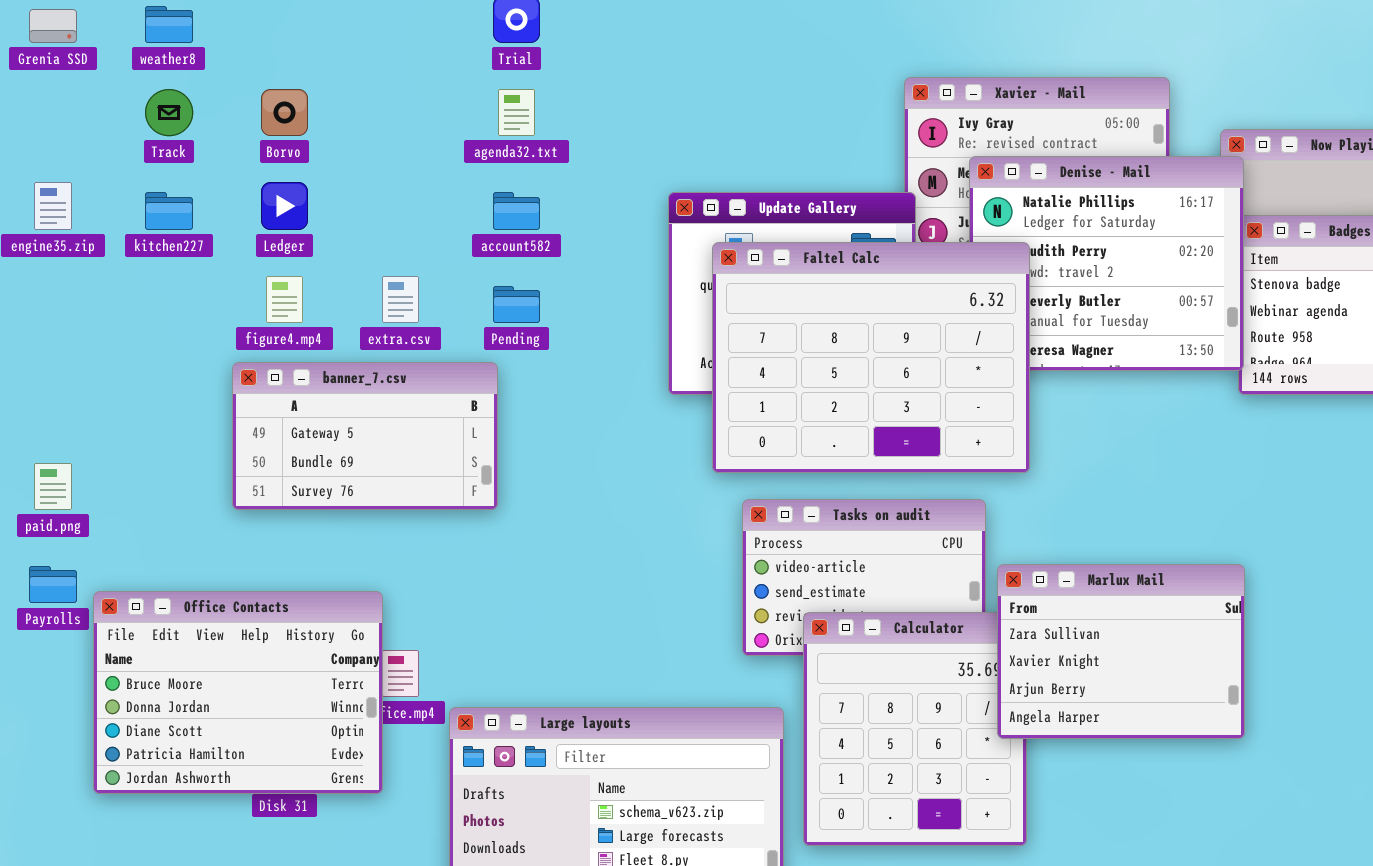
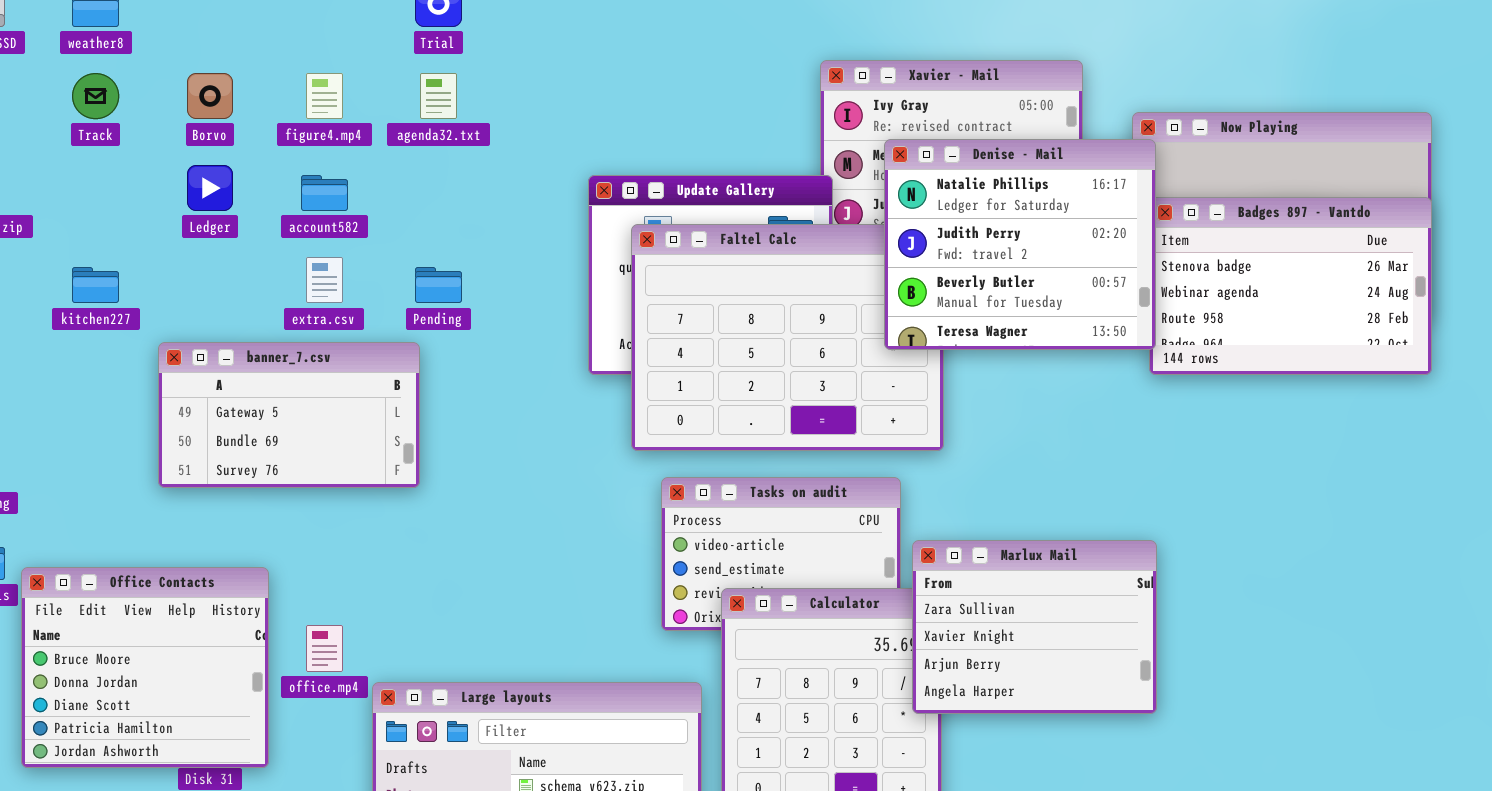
Denise - Mail: [969,156,1244,371] -> [884,139,1156,350], raised
kitchen227: [145,192,193,230] -> [72,267,119,303], moved
account582: [493,192,540,230] -> [301,175,348,211], moved
figure4.mp4: [266,276,303,323] -> [306,73,343,119], moved
Office Contacts: [93,591,383,794] -> [21,567,269,768], resized

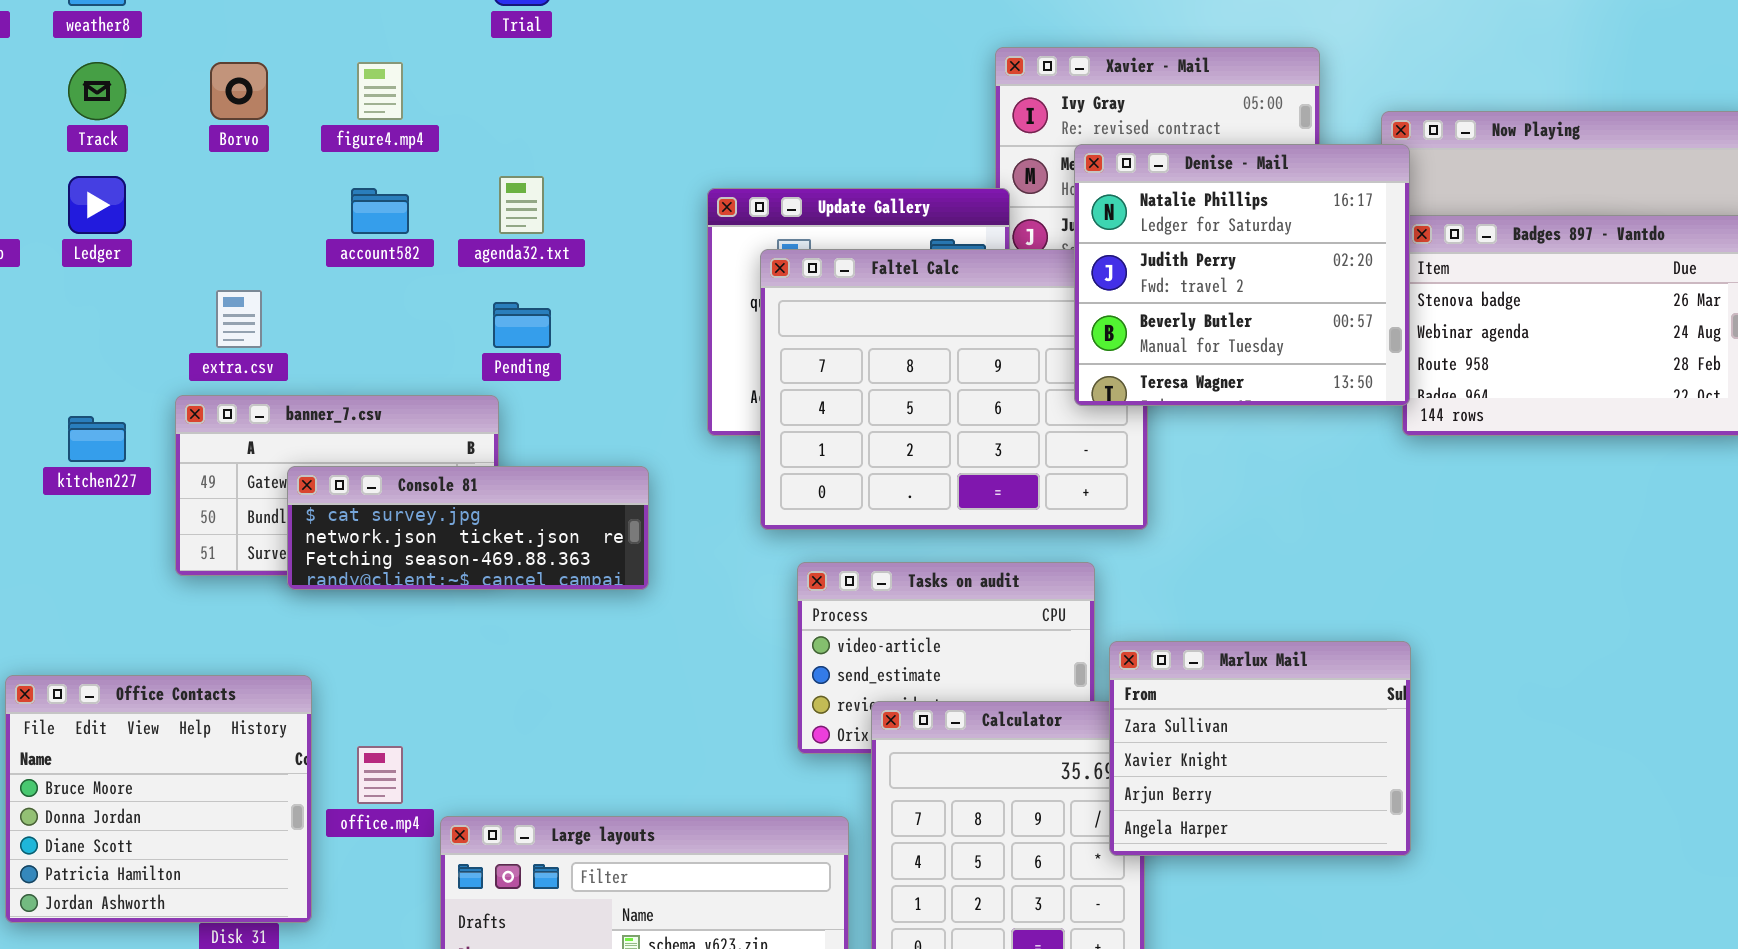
agenda32.txt: [420,73,457,119] -> [499,176,544,234], moved
Ledger: [187,165,233,211] -> [68,176,126,234], moved
extra.csv: [306,257,343,303] -> [216,290,262,348], moved
kitchen227: [72,267,119,303] -> [68,416,126,462], moved
Console 81: none -> [287,466,649,590], opened

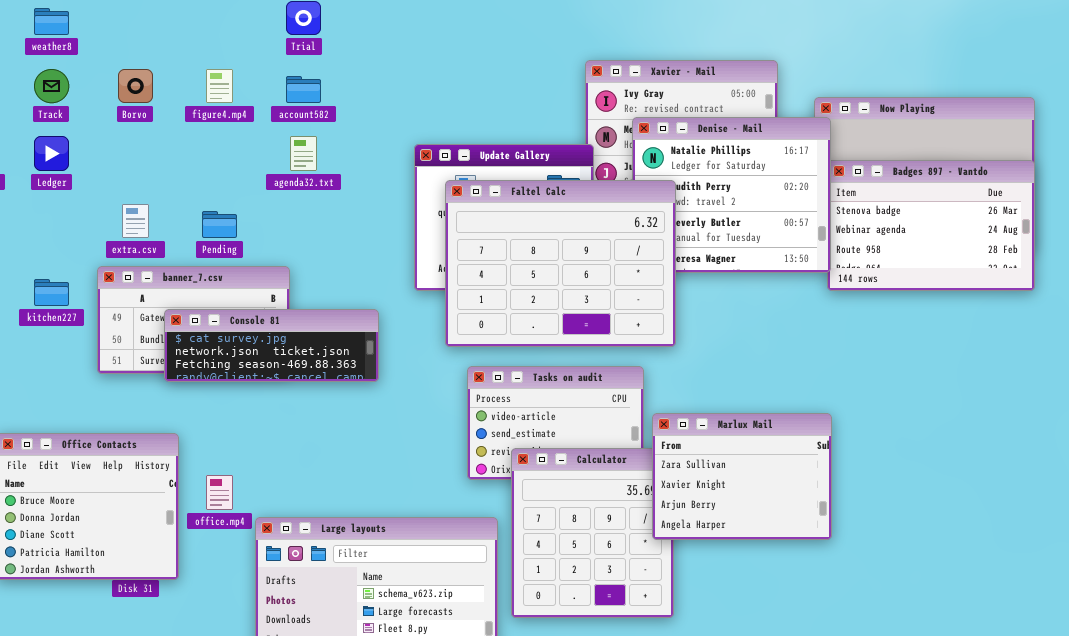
account582: [351,188,409,234] -> [286,76,321,103], moved
Faltel Calc: [760,249,1148,530] -> [445,180,676,347], raised
Pending: [493,302,551,348] -> [202,211,237,238], moved

